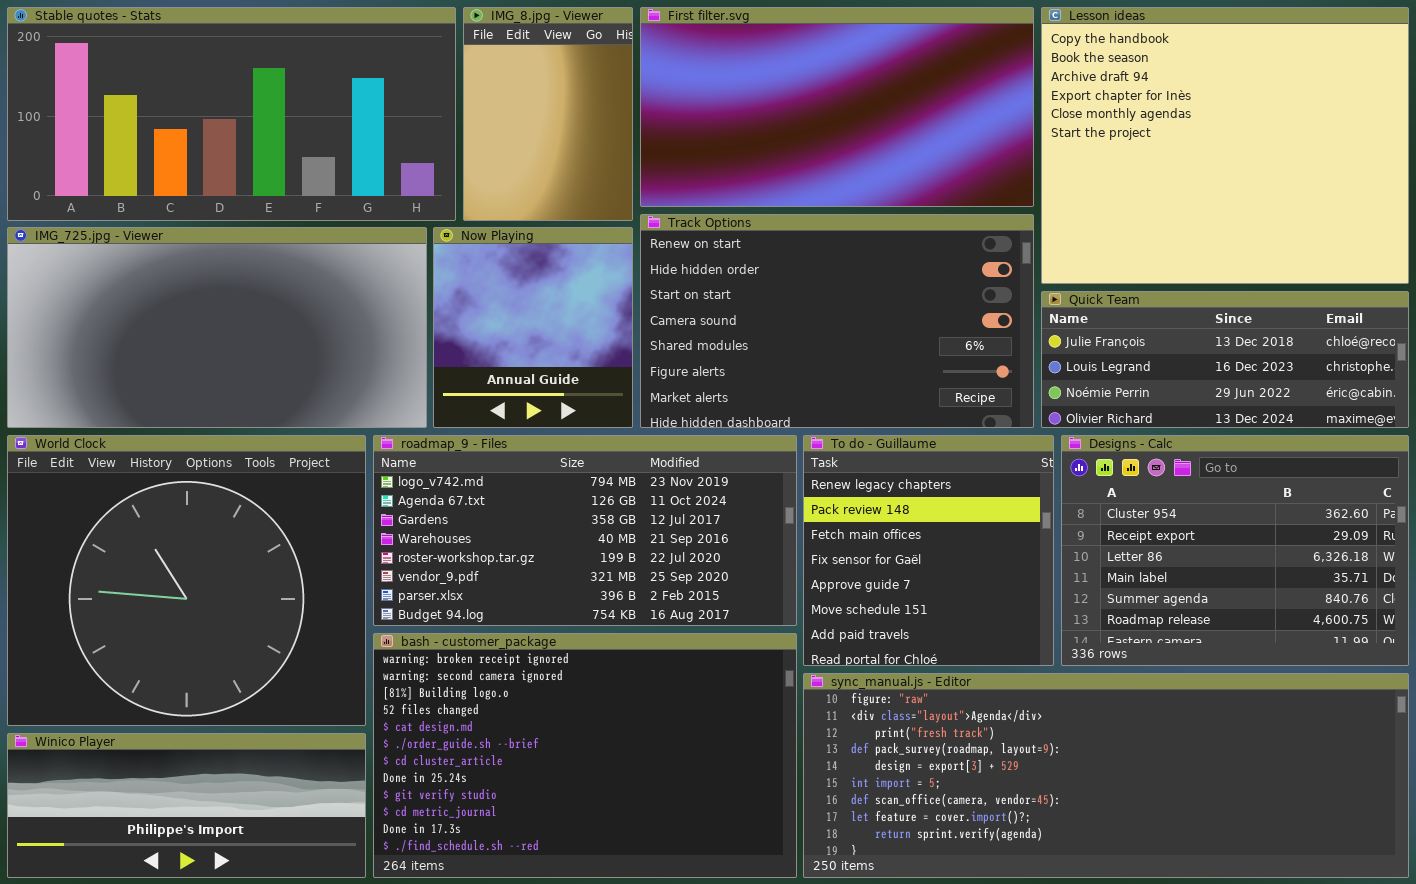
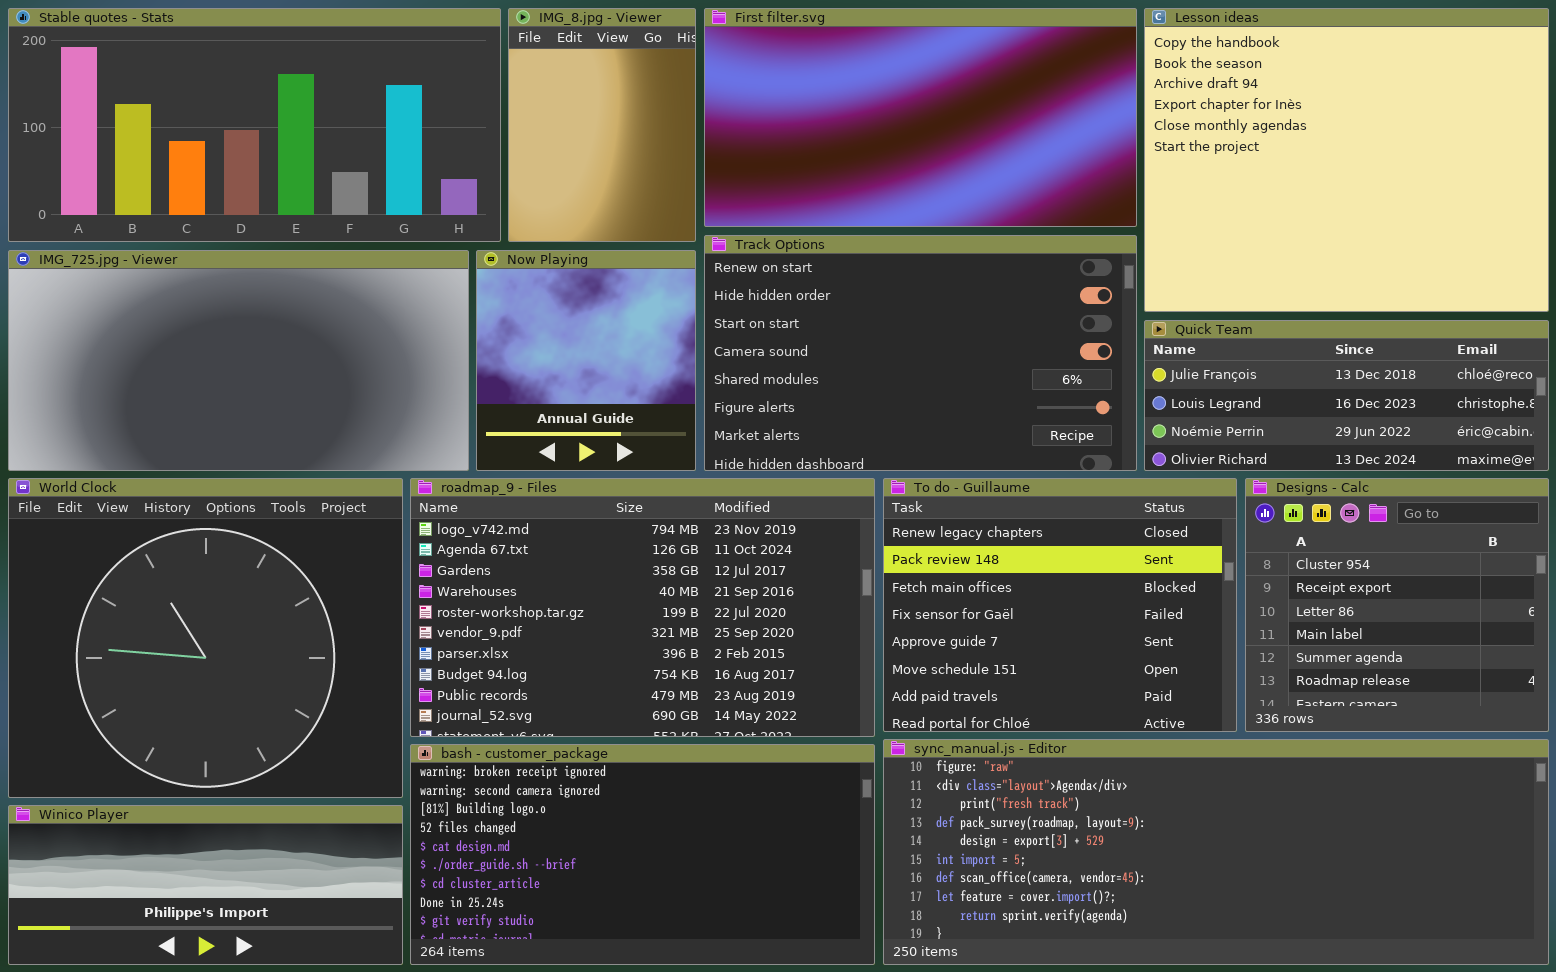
roadmap_9 - Files: [373,435,797,626] -> [410,478,875,737], resized
To do - Guillaume: [803,435,1054,666] -> [883,478,1237,732], resized
Designs - Calc: [1061,435,1409,666] -> [1245,478,1549,732], resized
bash - customer_package: [373,633,797,878] -> [410,744,875,965], resized

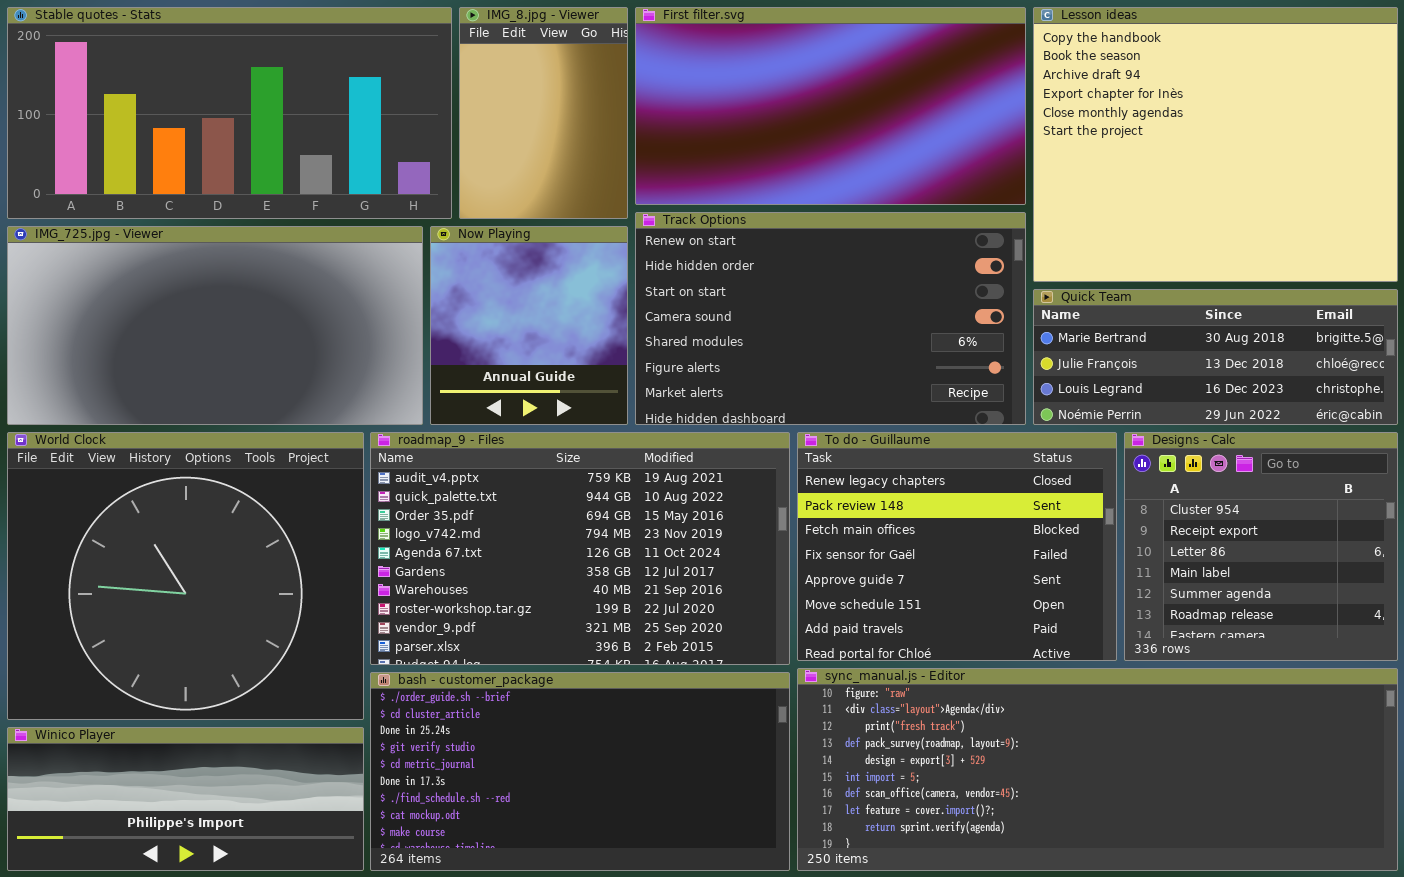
Quick Team: [1144,320,1549,471] -> [1033,289,1398,425], scrolled up 1 row
roadmap_9 - Files: [410,478,875,737] -> [370,432,790,665], scrolled up 3 rows
bash - customer_package: [410,744,875,965] -> [370,672,790,871], scrolled down 5 rows

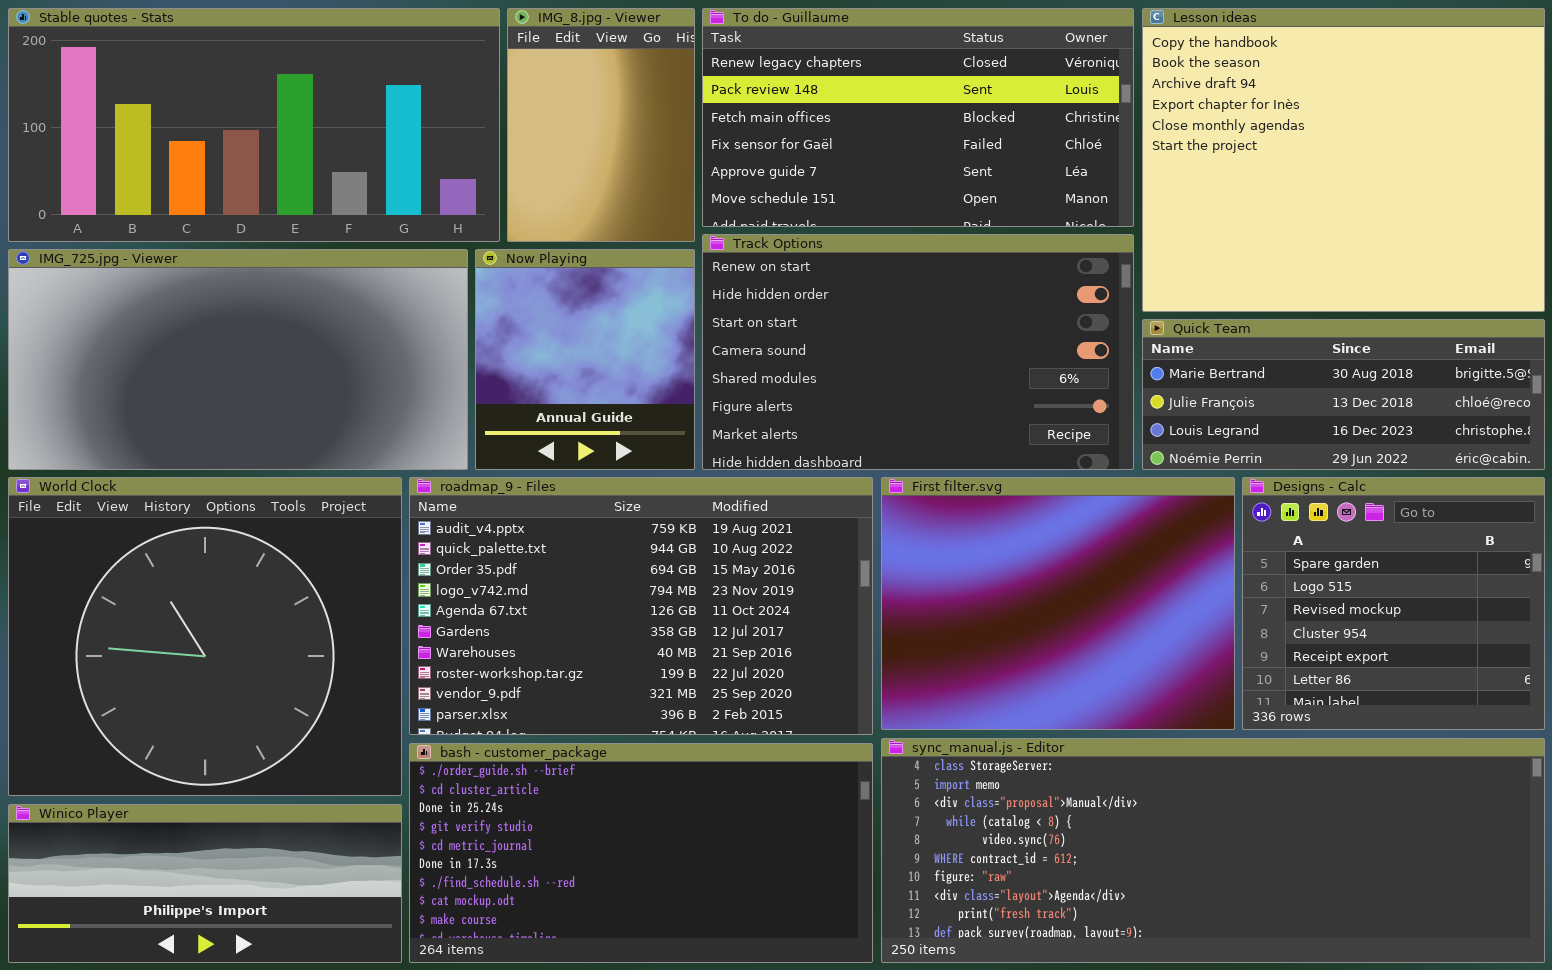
First filter.svg: [635,7,1026,205] -> [881,477,1235,730], moved, resized
To do - Guillaume: [797,432,1117,661] -> [702,8,1134,227], moved, resized
Designs - Calc: [1124,432,1398,661] -> [1242,477,1545,730], scrolled up 3 rows
sync_manual.js - Editor: [797,668,1398,871] -> [881,738,1545,963], scrolled up 6 rows

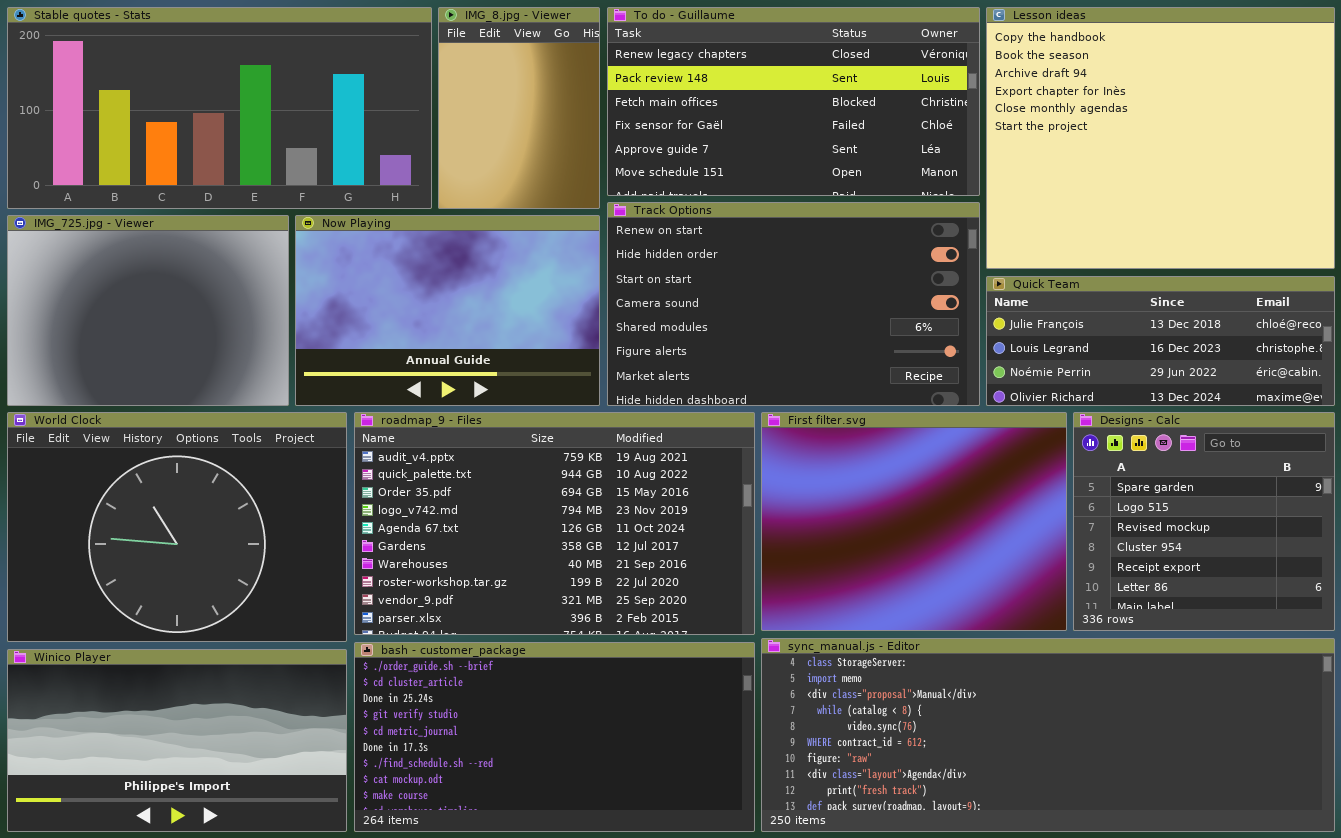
IMG_725.jpg - Viewer: [8,249,468,470] -> [7,215,289,406], resized
Now Playing: [475,249,695,470] -> [295,215,600,406], resized
Quick Team: [1142,319,1545,470] -> [986,276,1335,406], scrolled down 1 row
World Clock: [8,477,402,796] -> [7,412,347,642], resized
Winico Player: [8,804,402,963] -> [7,649,347,832], resized

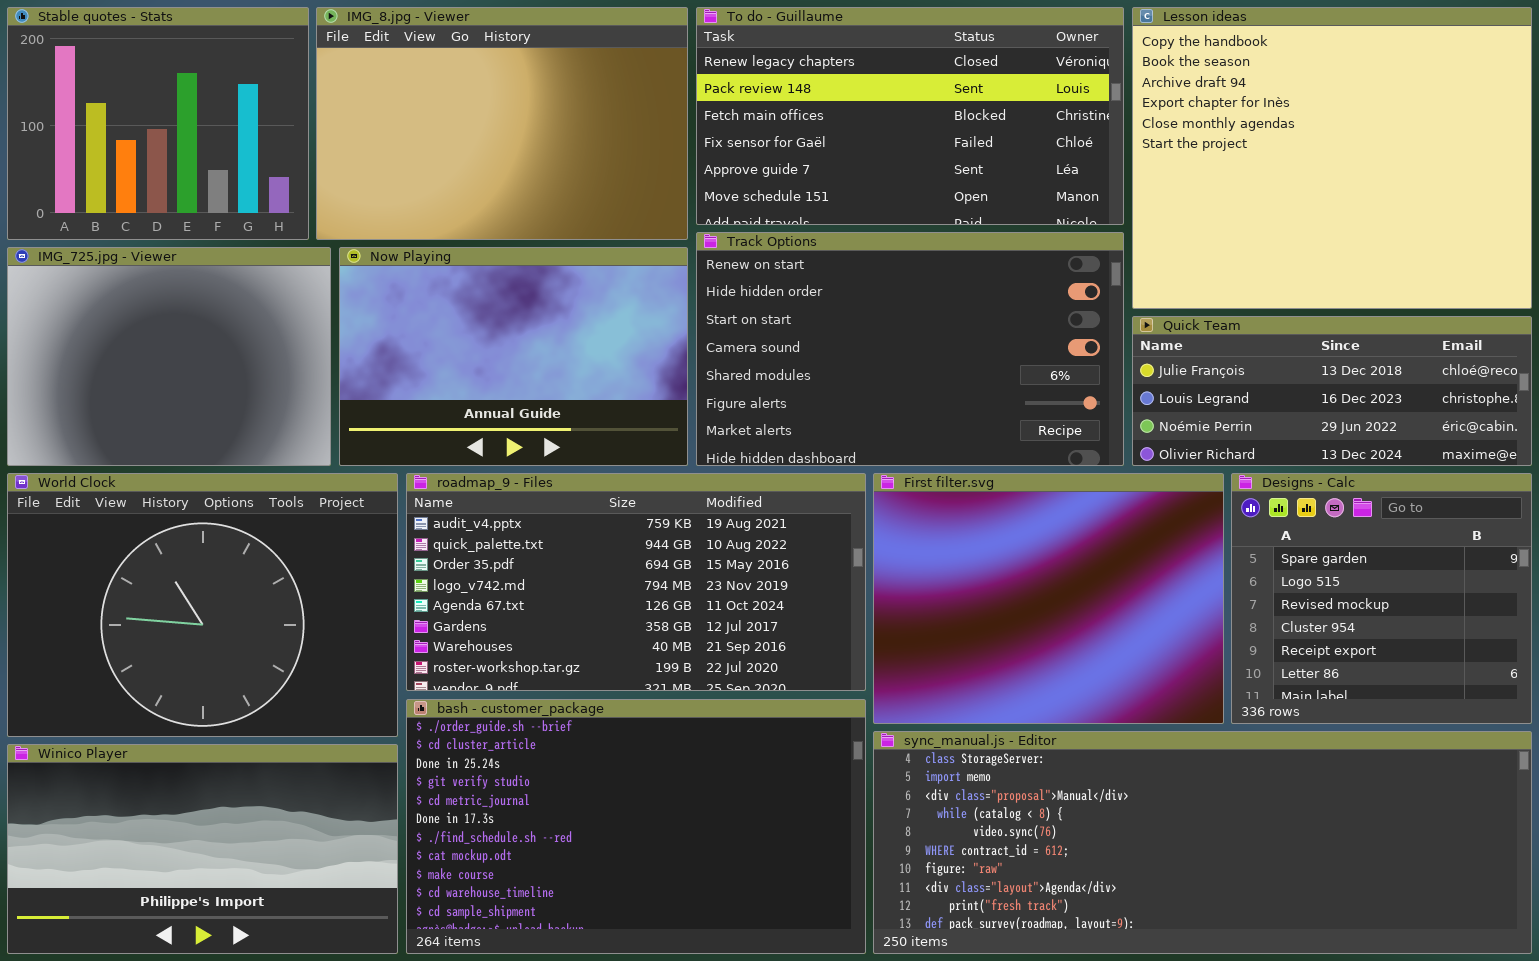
Stable quotes - Stats: [7,7,432,209] -> [7,7,309,240], resized
IMG_8.jpg - Viewer: [438,7,600,209] -> [316,7,688,240], resized
roadmap_9 - Files: [354,412,755,635] -> [406,473,866,691], resized
bash - customer_package: [354,642,755,832] -> [406,699,866,954], resized

